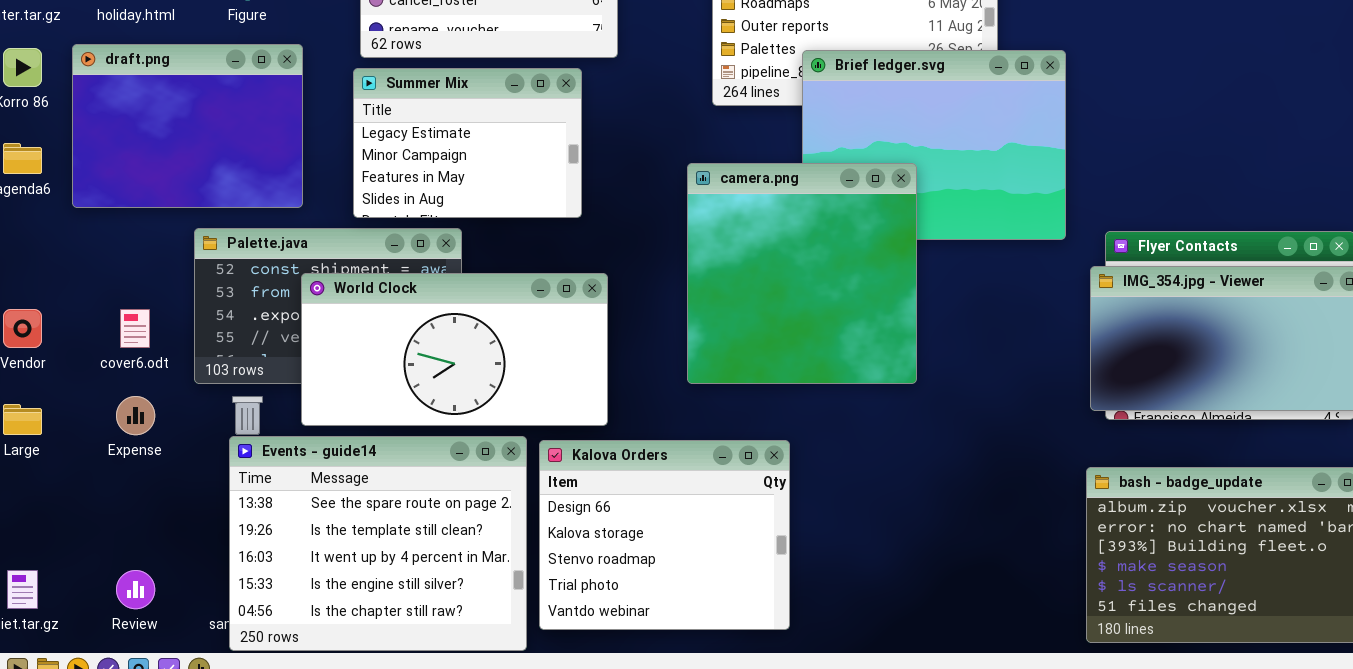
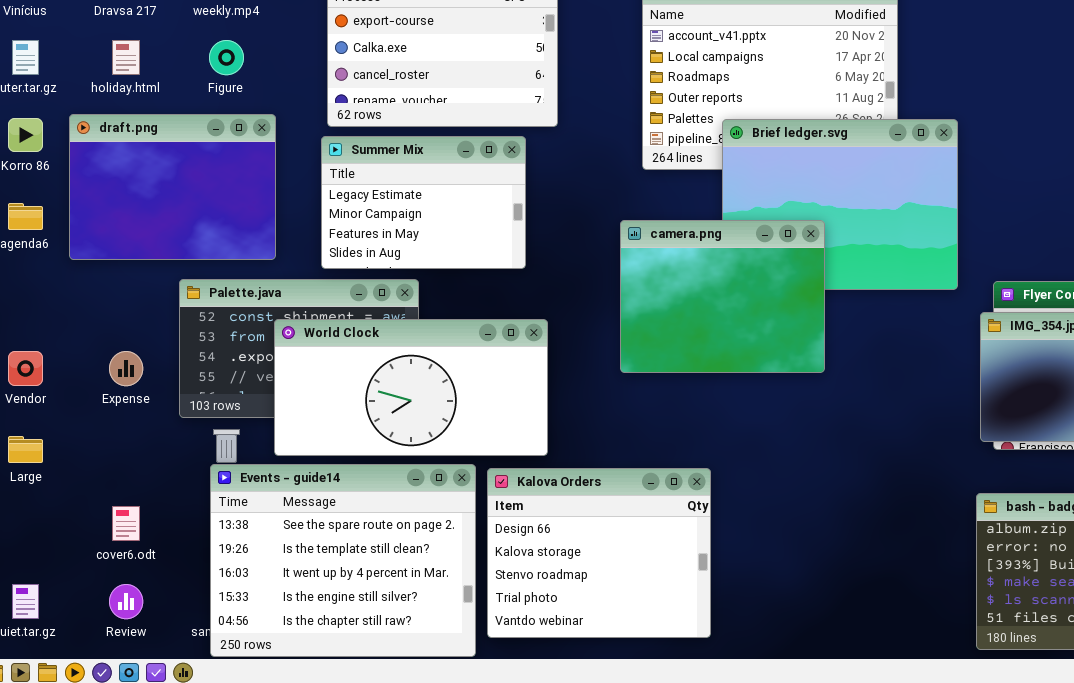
camera.png: [687,163,917,384] -> [620,220,825,373], resized
cover6.odt: [120,309,150,348] -> [112,506,140,541], moved
Expense: [116,396,155,435] -> [109,351,143,386], moved

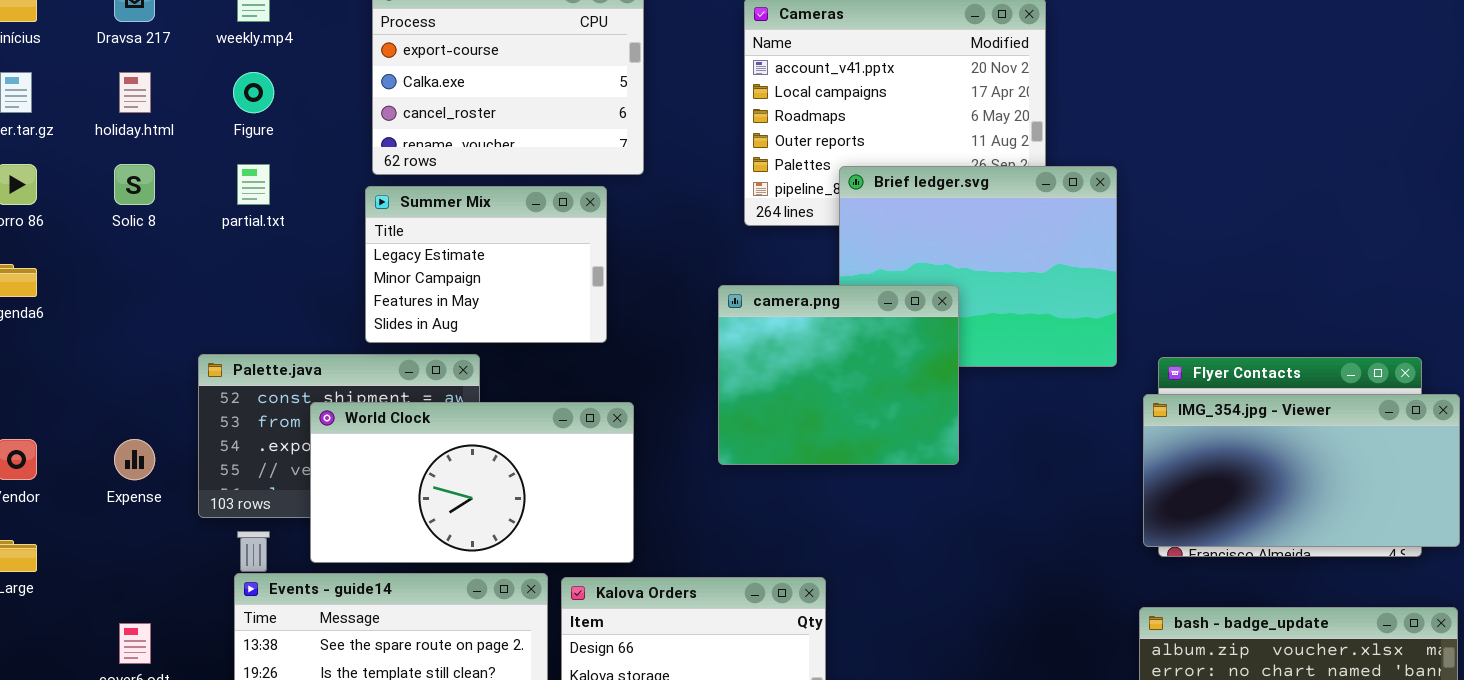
draft.png: [69,114,276,260] -> none, closed

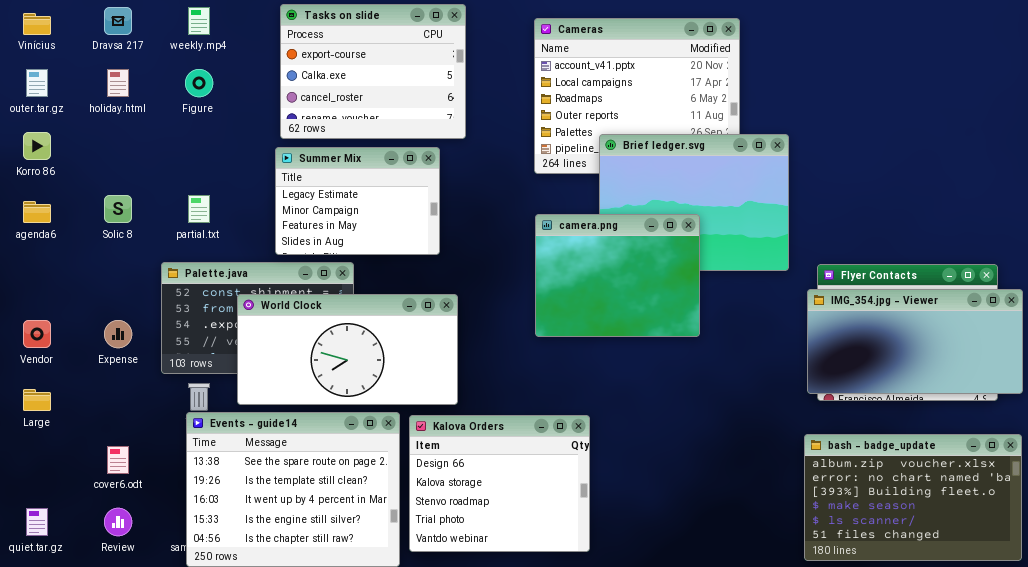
Solic 8: [114,164,155,205] -> [104,195,132,223], moved
partial.txt: [237,164,270,205] -> [188,195,210,223], moved
camera.png: [718,285,959,465] -> [535,214,700,337], moved

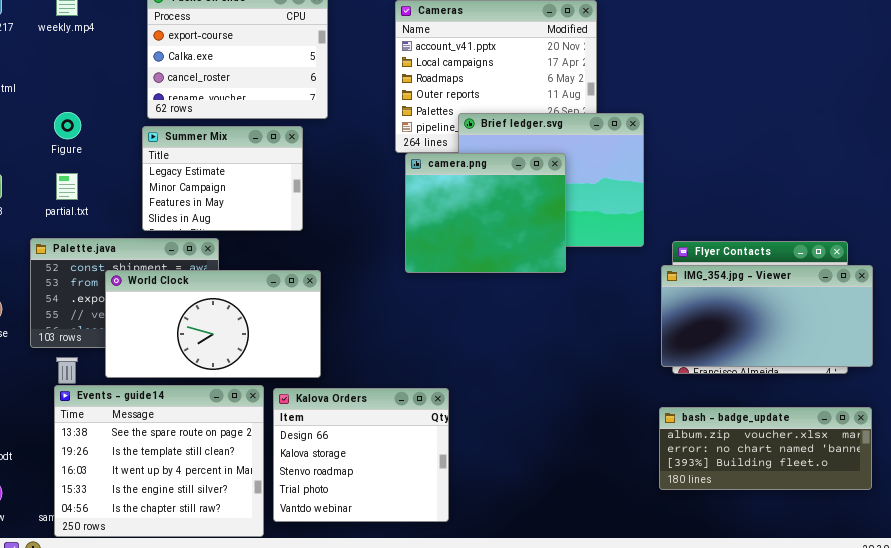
Figure: [185,69,213,97] -> [54,112,81,139], moved
camera.png: [535,214,700,337] -> [405,153,566,273], moved
bash - badge_update: [804,434,1022,561] -> [659,407,872,490], resized

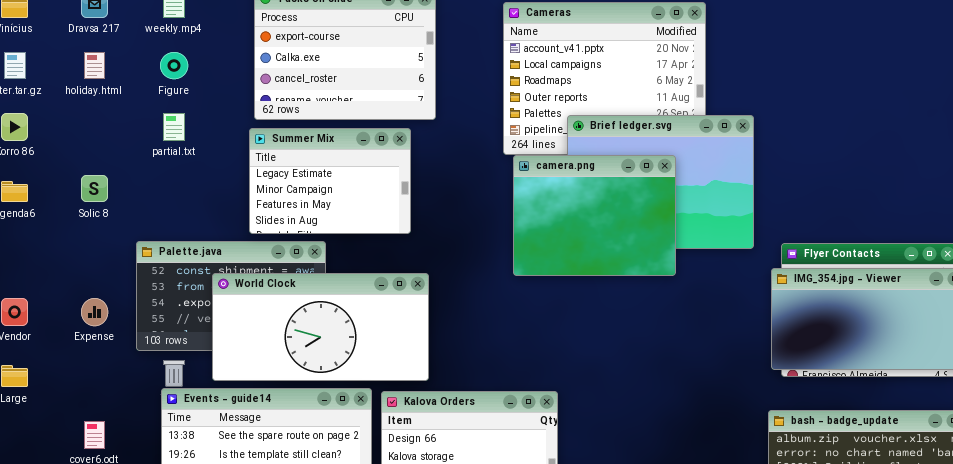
Figure: [54,112,81,139] -> [160,52,188,79], moved
partial.txt: [56,173,78,200] -> [163,113,185,141], moved

